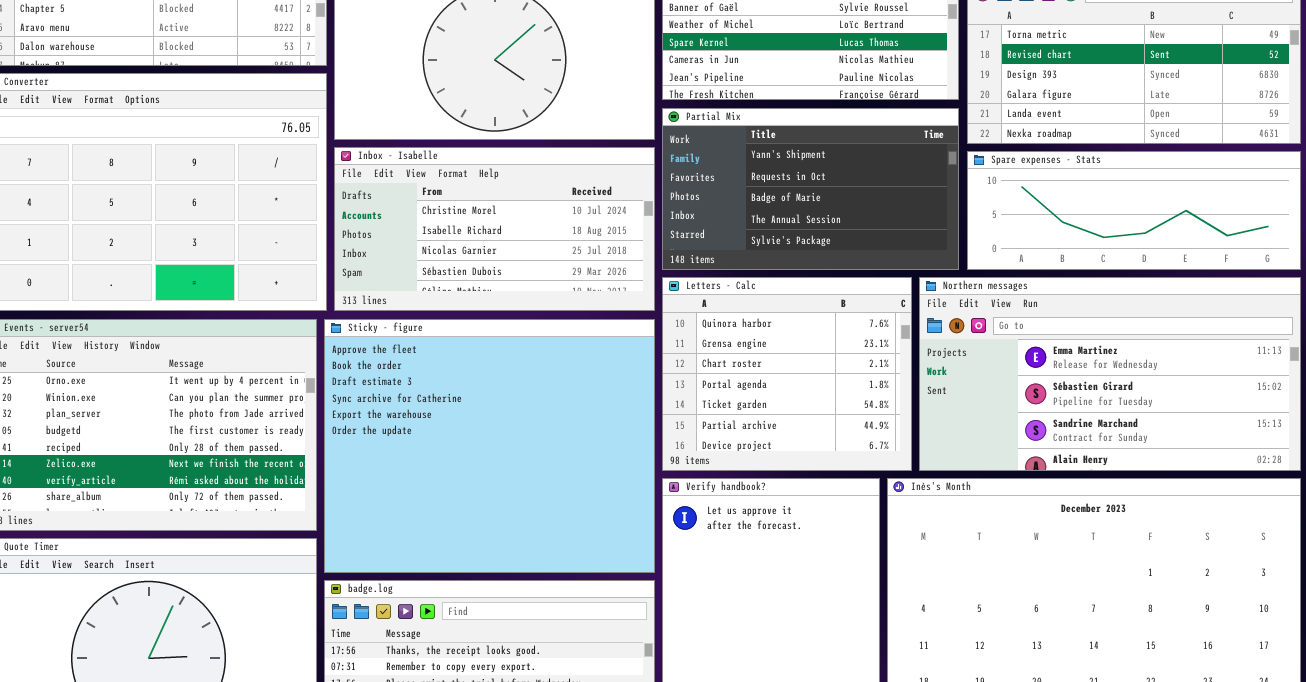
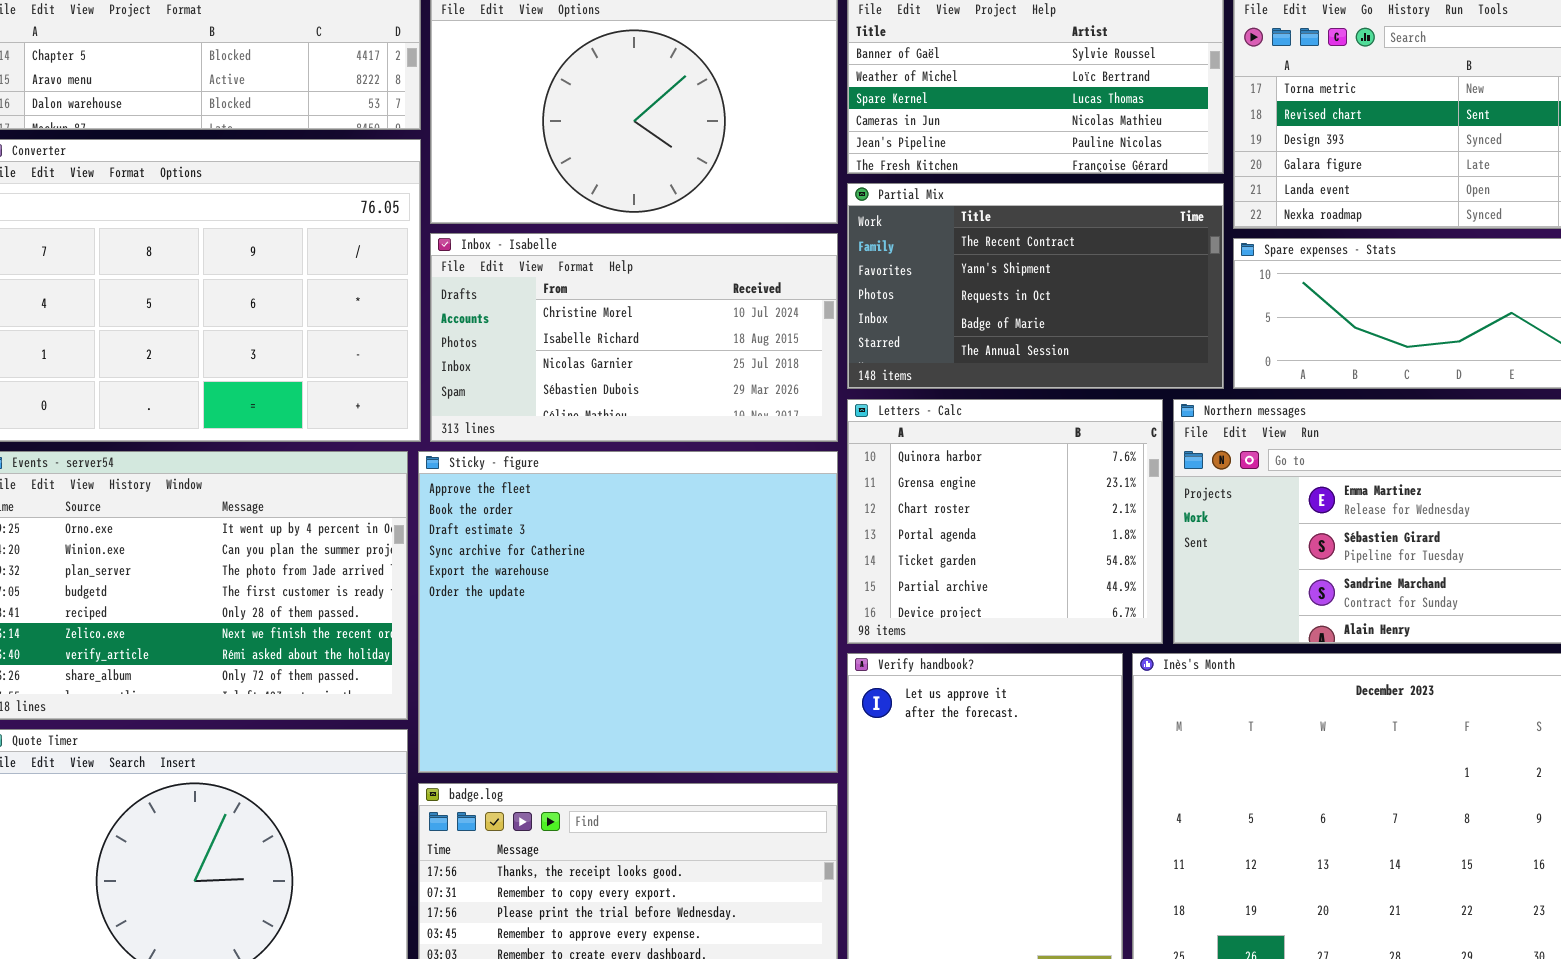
Partial Mix: [662,108,959,270] -> [847,183,1224,389], scrolled up 1 row

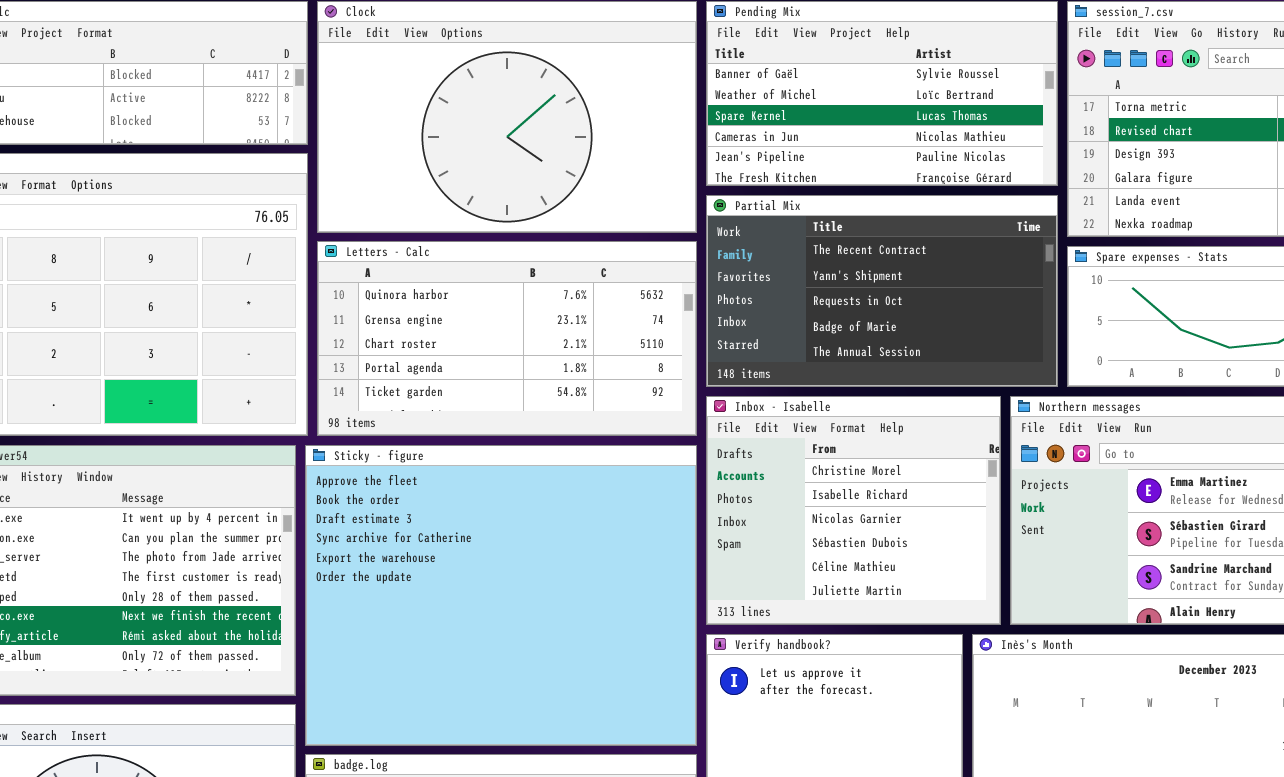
Inbox - Isabelle: [430,233,838,442] -> [706,396,1001,625], moved, resized
Letters - Calc: [847,399,1163,644] -> [317,241,697,436], moved, resized

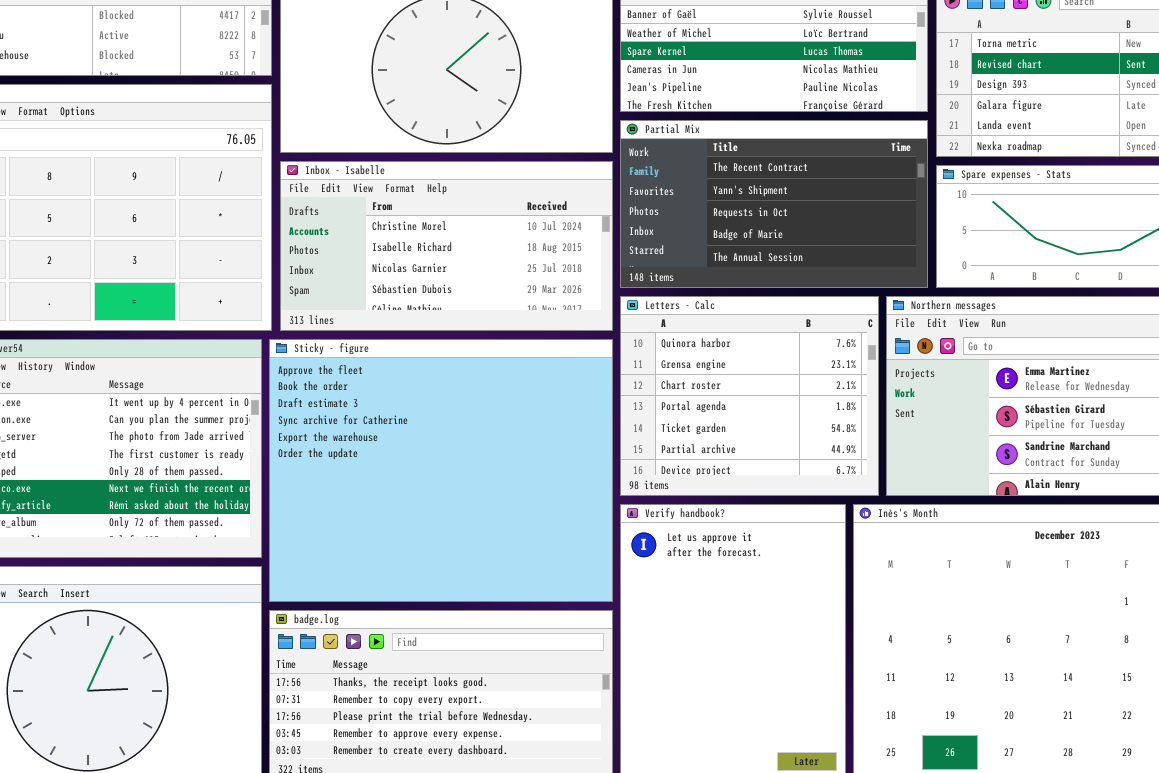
Letters - Calc: [317,241,697,436] -> [620,296,879,496], moved, resized
Inbox - Isabelle: [706,396,1001,625] -> [280,161,613,331], moved, resized

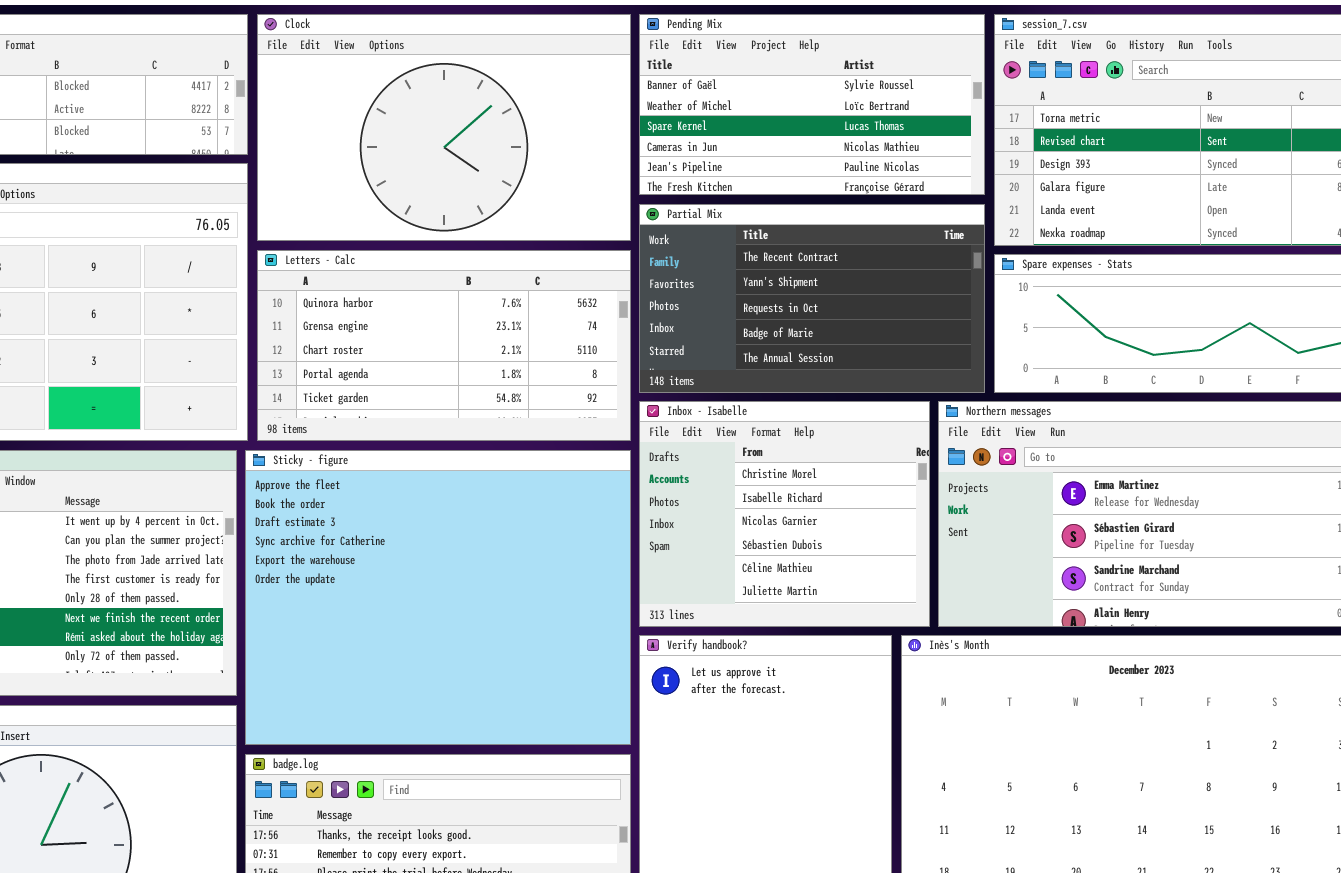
Inbox - Isabelle: [280,161,613,331] -> [639,401,930,627], moved, resized
Letters - Calc: [620,296,879,496] -> [257,250,631,441], moved, resized

